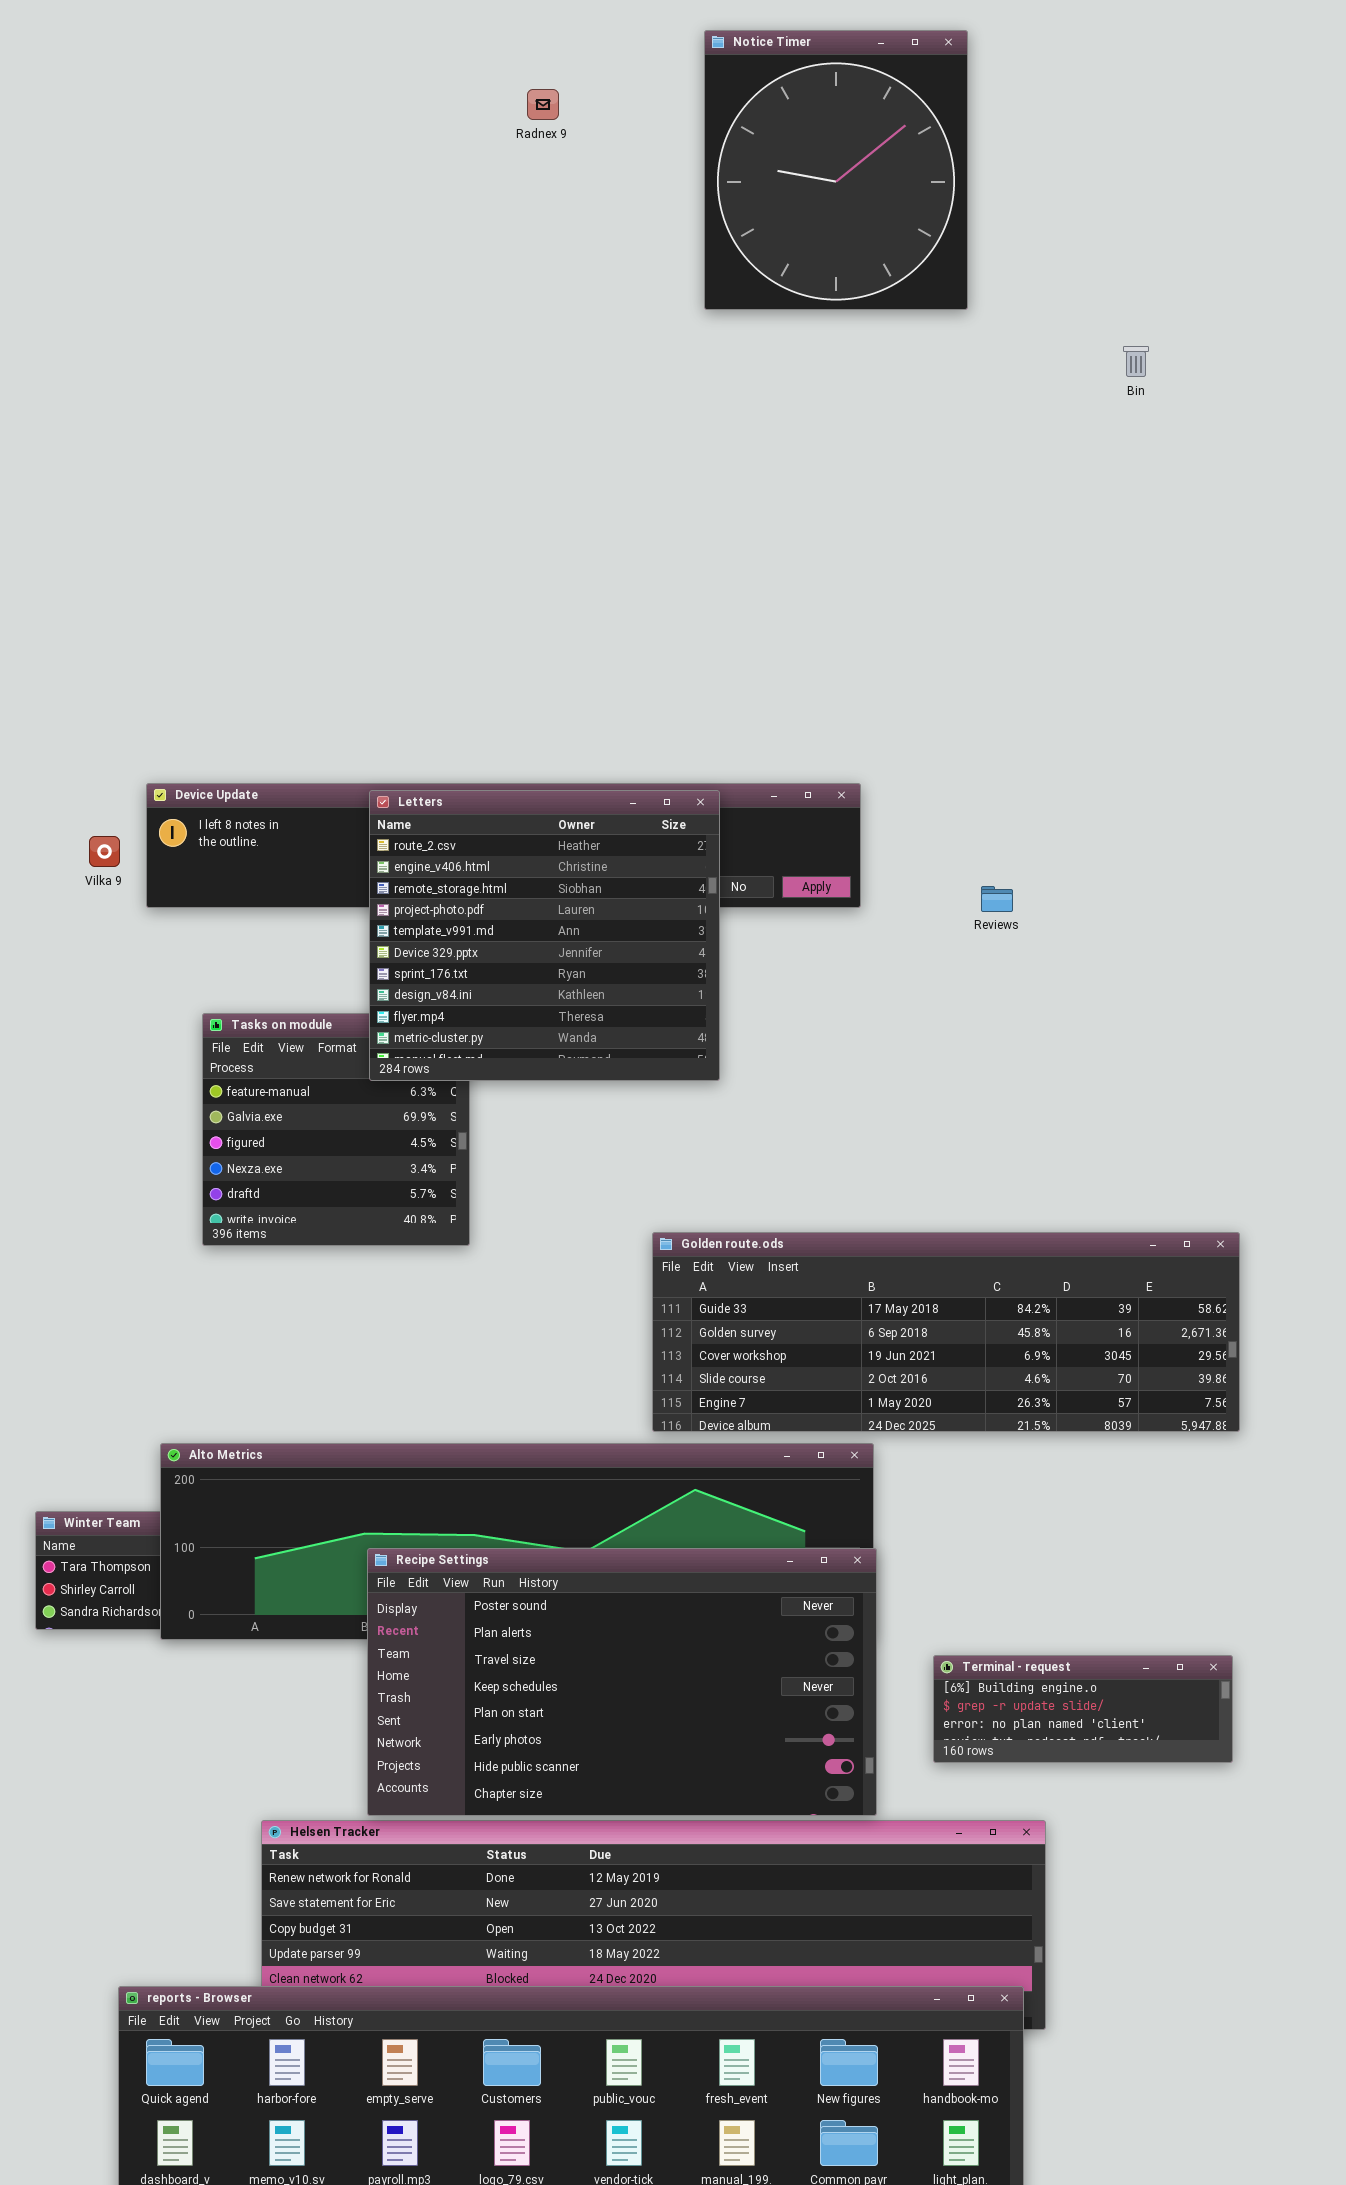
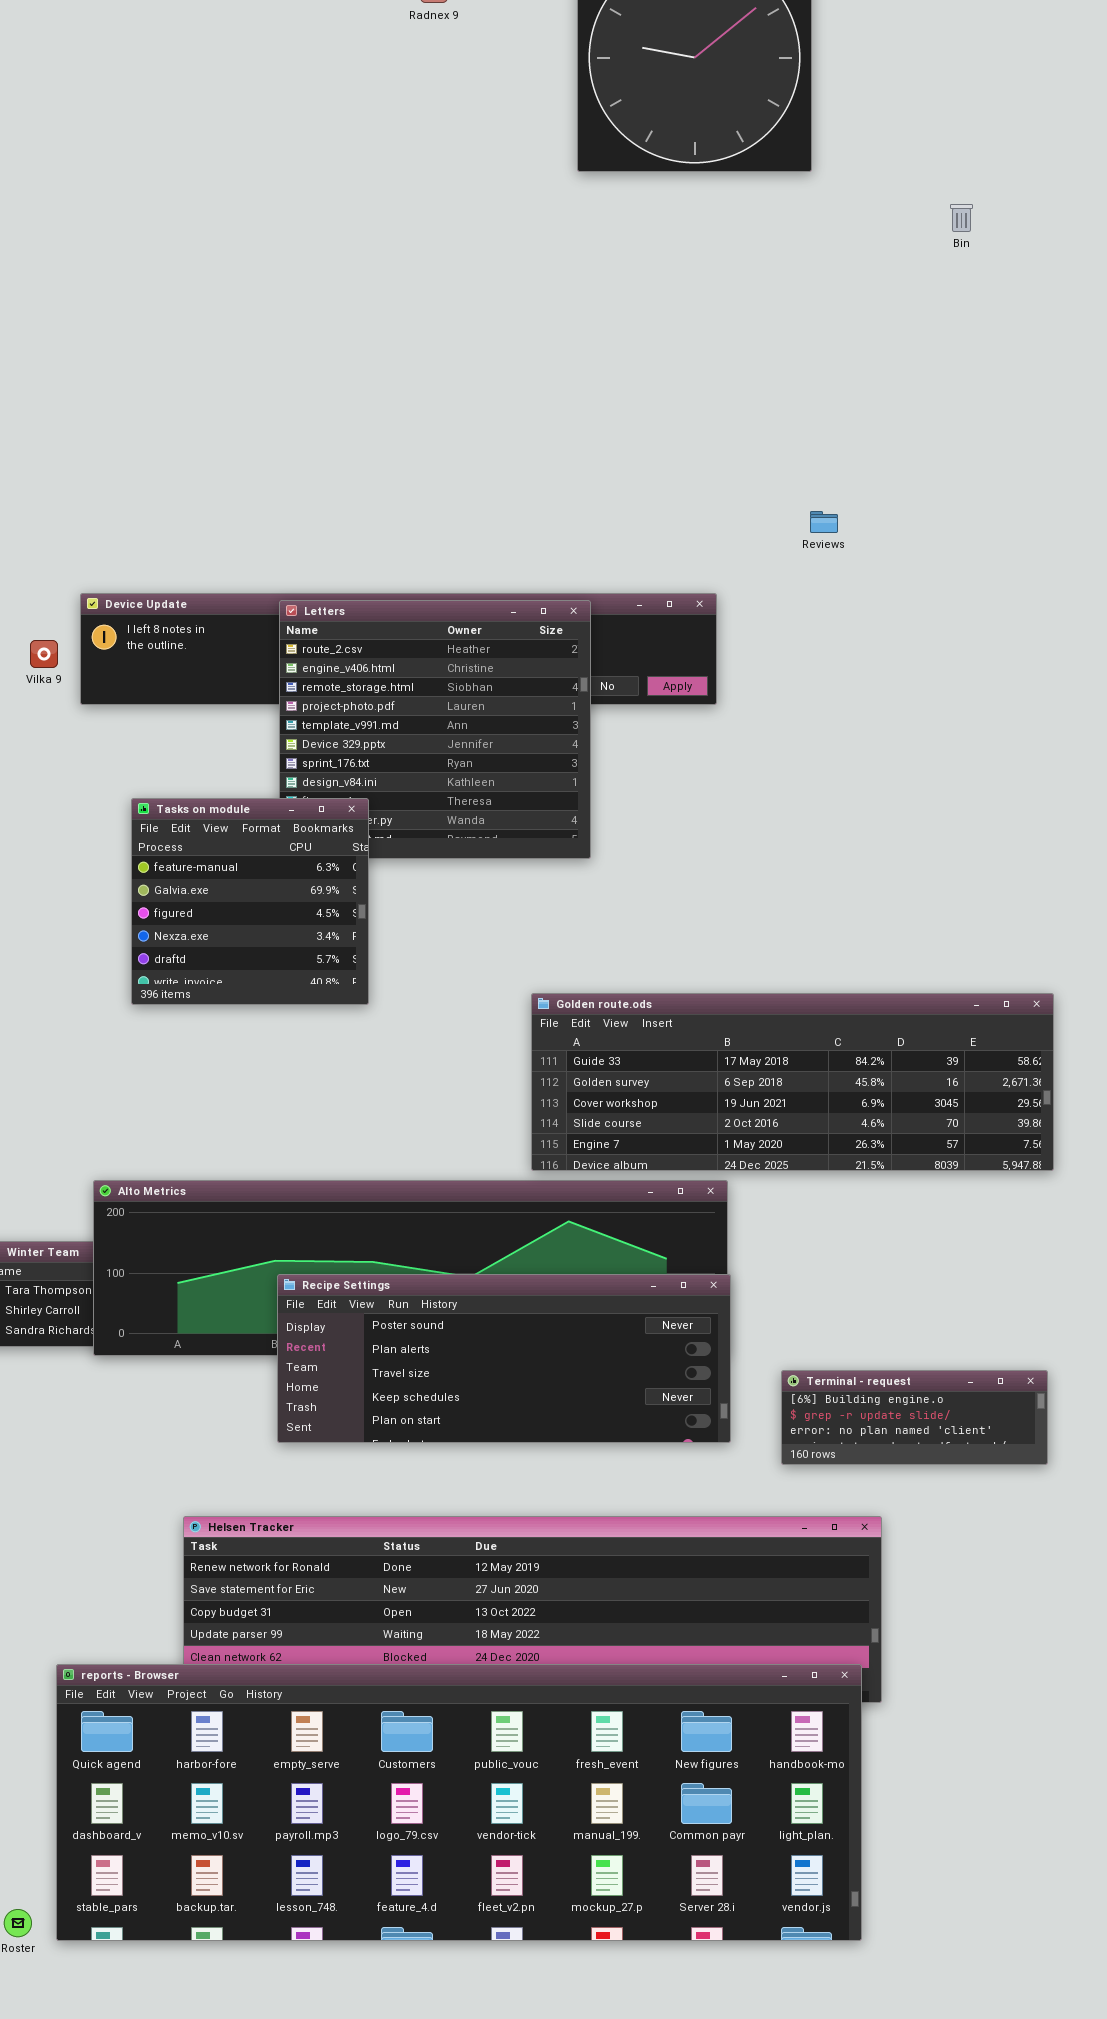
Reviews: [981,886,1013,912] -> [810,511,838,533], moved
Tasks on module: [202,1013,470,1246] -> [131,798,369,1005], raised
Recipe Settings: [367,1548,877,1816] -> [277,1274,731,1443], resized

